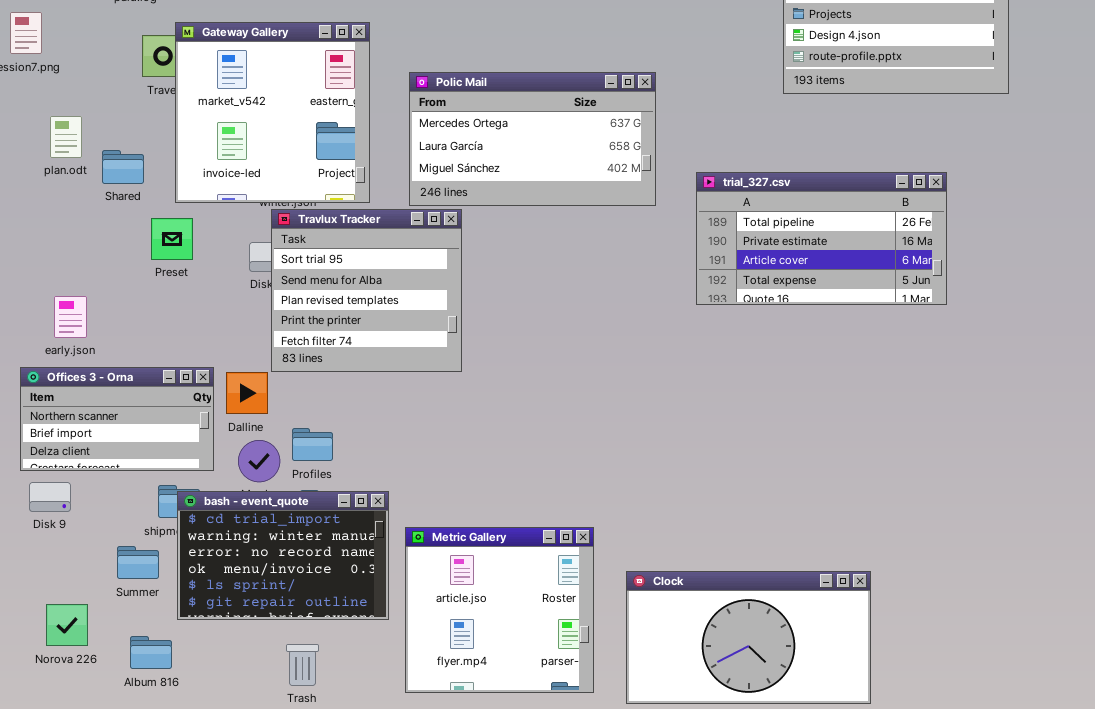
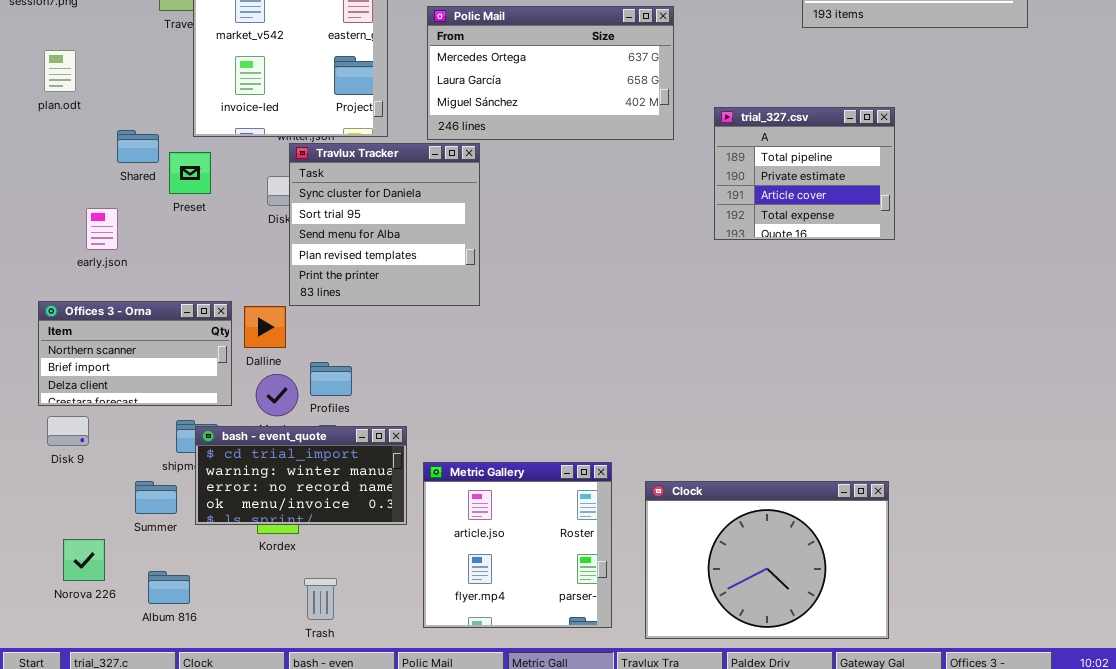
plan.odt: [50,116,82,158] -> [44,50,76,92], moved
Shared: [102,150,144,184] -> [117,130,159,163], moved
trial_327.csv: [696,172,947,305] -> [714,107,895,240], resized
Travlux Tracker: [271,209,462,372] -> [289,143,480,306], scrolled up 1 row
early.json: [54,296,87,338] -> [86,208,118,250], moved
bash - event_quote: [177,491,389,620] -> [195,426,407,525], resized
Clock: [626,571,871,704] -> [645,481,889,639], resized

